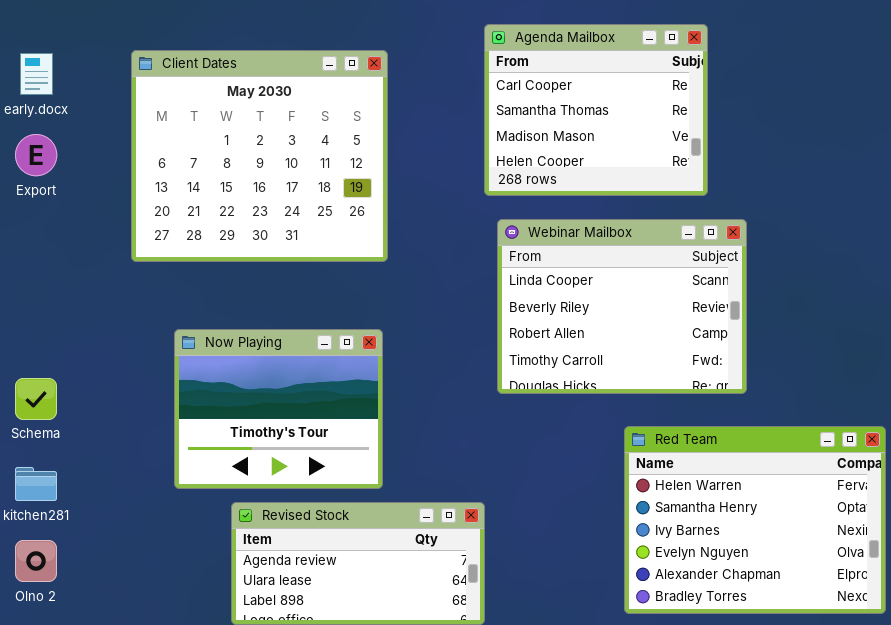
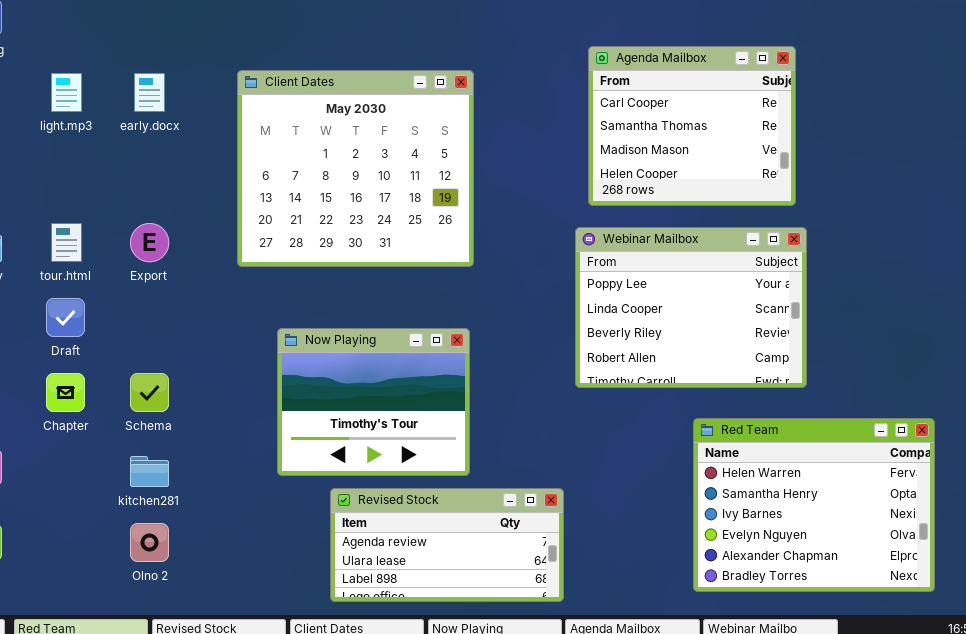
Agenda Mailbox: [484,24,708,196] -> [588,46,796,206], moved
Export: [15,134,57,176] -> [130,223,169,262], moved
Webinar Mailbox: [497,219,747,394] -> [575,227,807,388], scrolled up 1 row

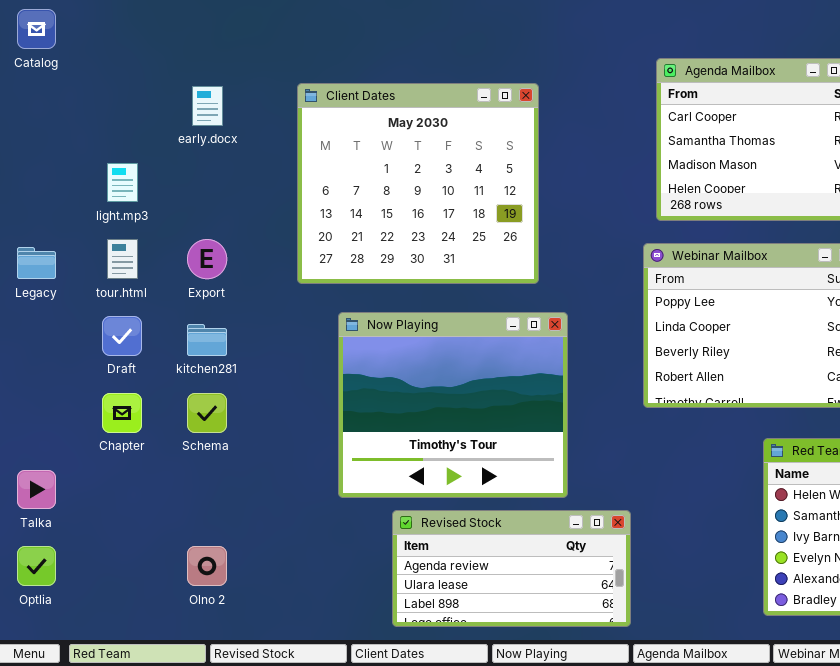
light.mp3: [51,73,82,112] -> [107,163,138,202], moved
Now Playing: [277,328,470,476] -> [338,312,568,498], resized
kitchen281: [130,456,169,487] -> [187,324,227,356], moved

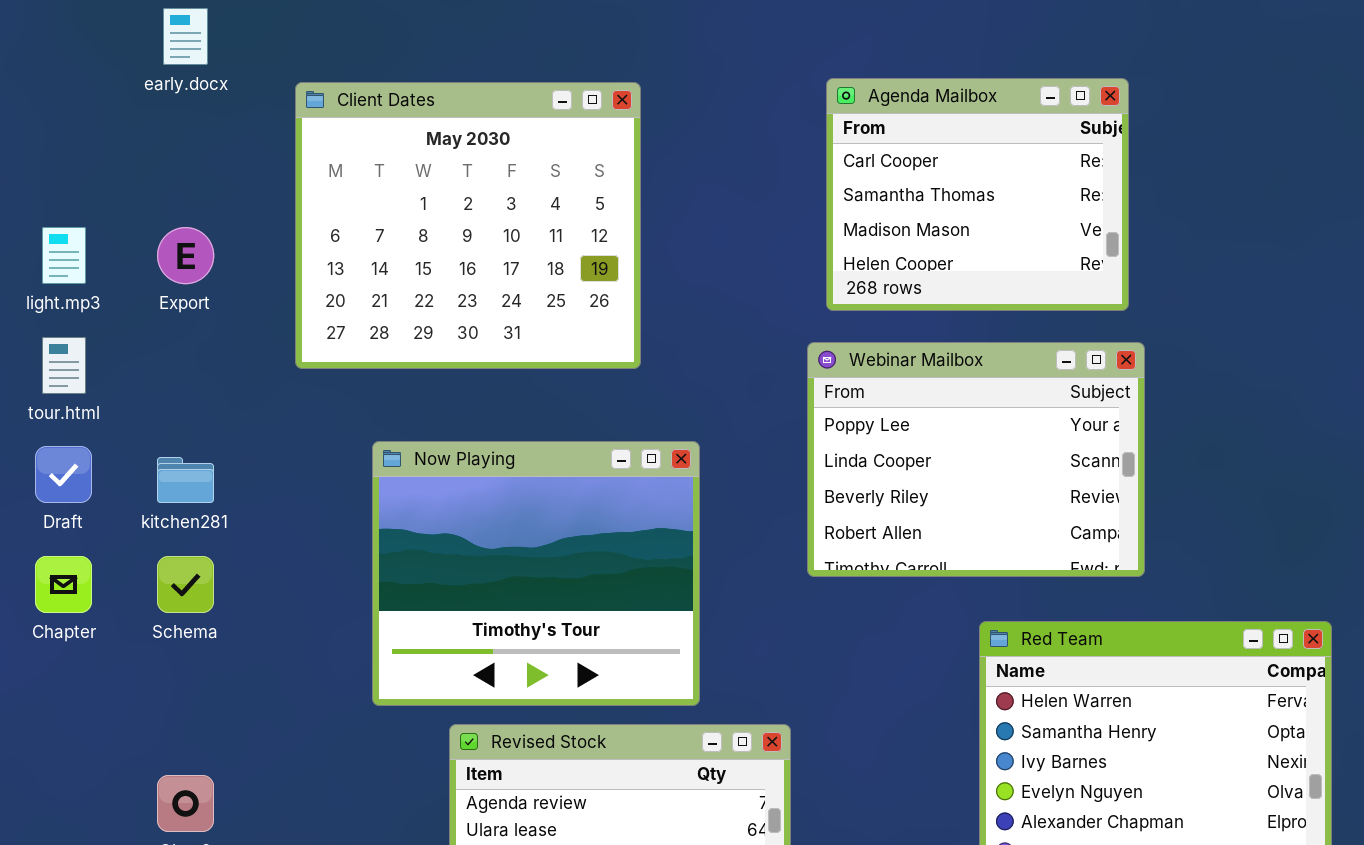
Client Dates: [297,83,539,284] -> [295,82,641,369], moved
early.docx: [192,86,223,126] -> [163,8,208,65], moved
Export: [187,239,227,279] -> [157,227,214,284], moved

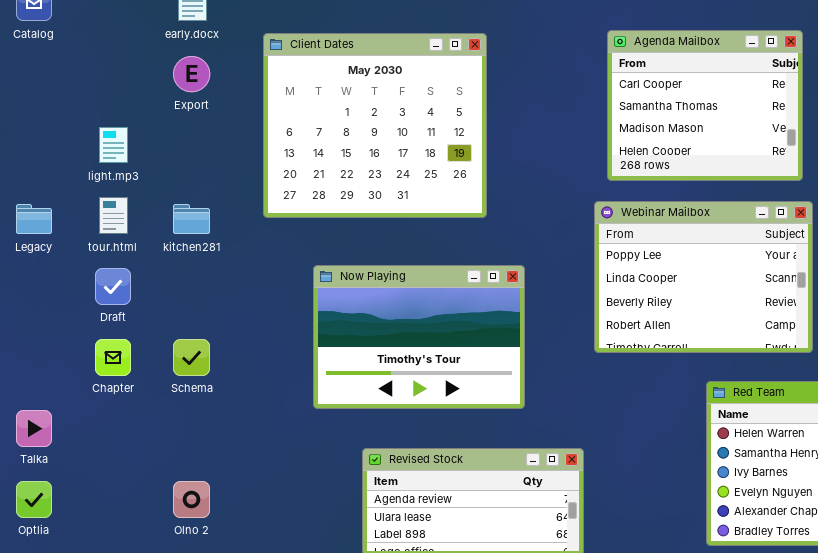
Export: [157,227,214,284] -> [173,56,210,92], moved
Now Playing: [372,441,700,706] -> [313,265,525,409], resized
kitchen281: [157,457,214,503] -> [173,204,210,234], moved

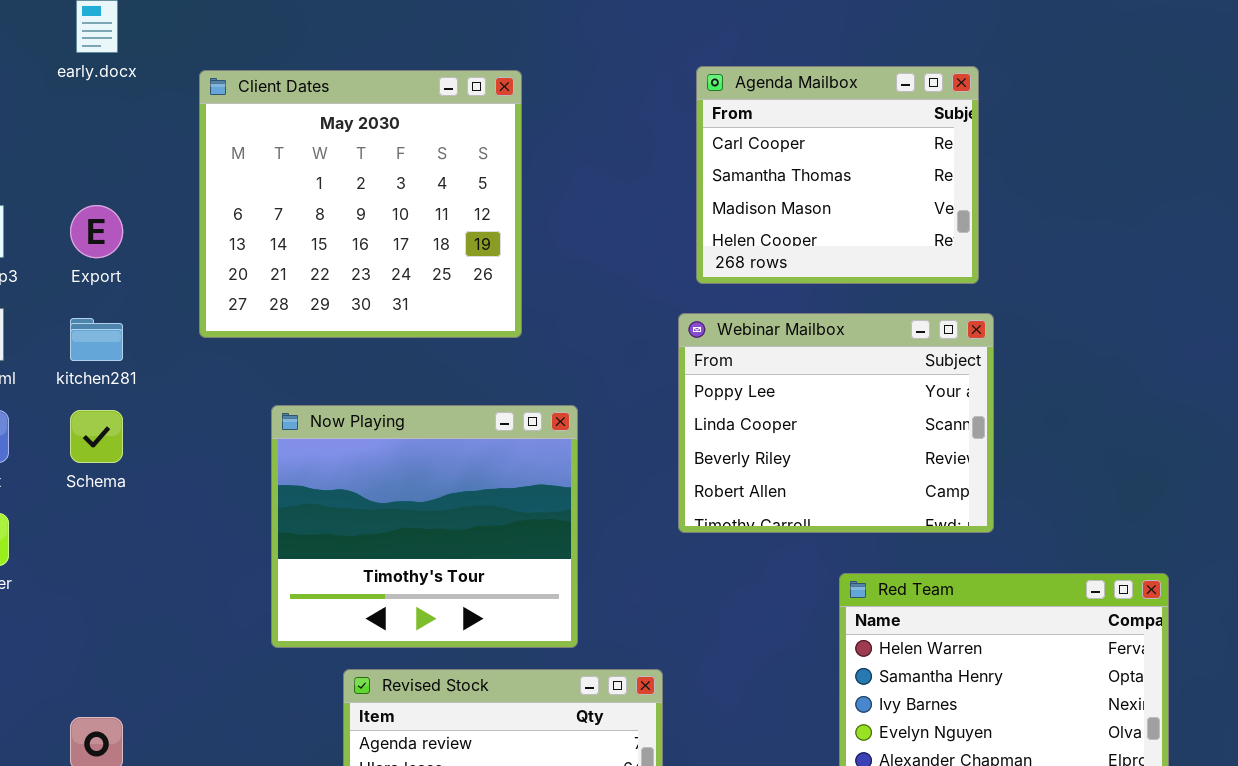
Export: [173,56,210,92] -> [70,205,123,258], moved
Now Playing: [313,265,525,409] -> [271,405,578,648], resized
Schema: [173,339,210,376] -> [70,410,123,463], moved

